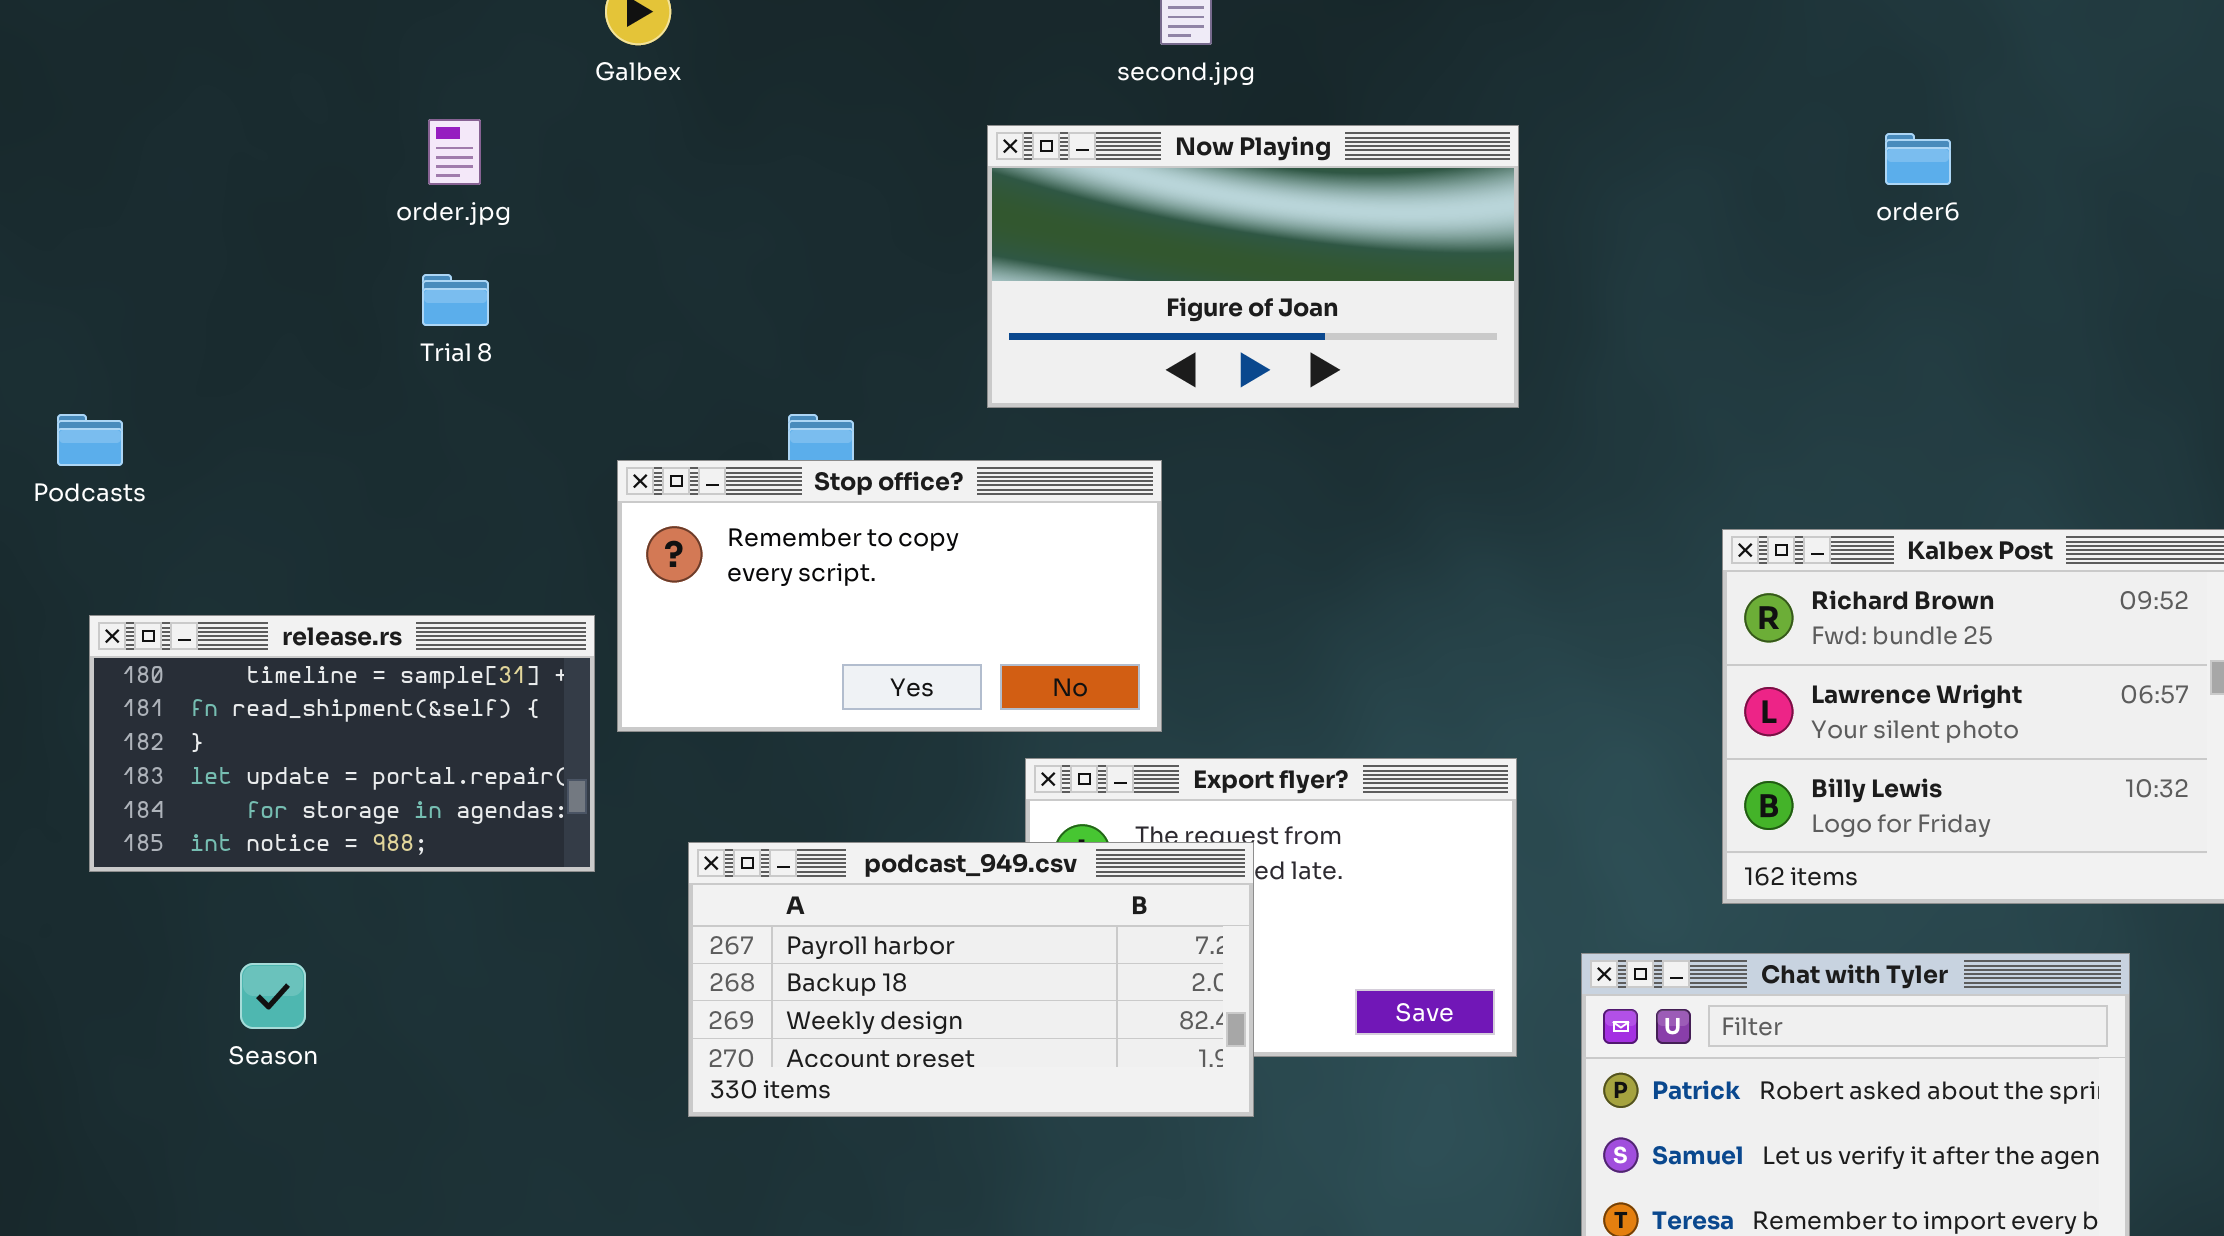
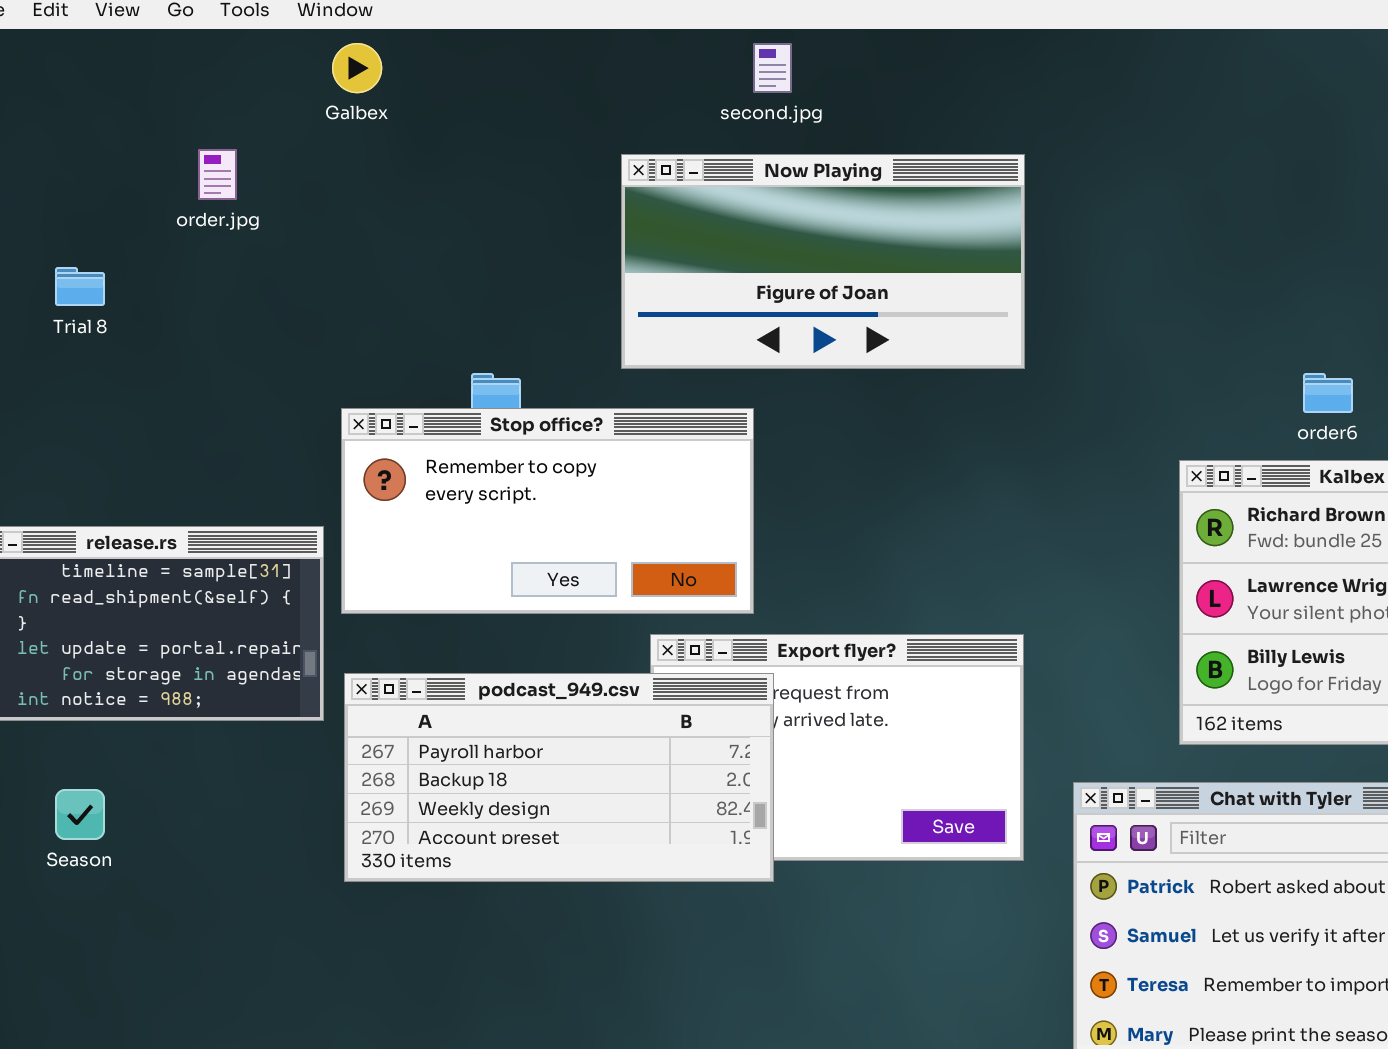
order6: [1885,133,1951,185] -> [1303,373,1353,413], moved
Trial 8: [422,274,489,326] -> [55,267,105,306], moved
podcast_949.csv: [688,842,1254,1117] -> [344,673,774,882], moved

